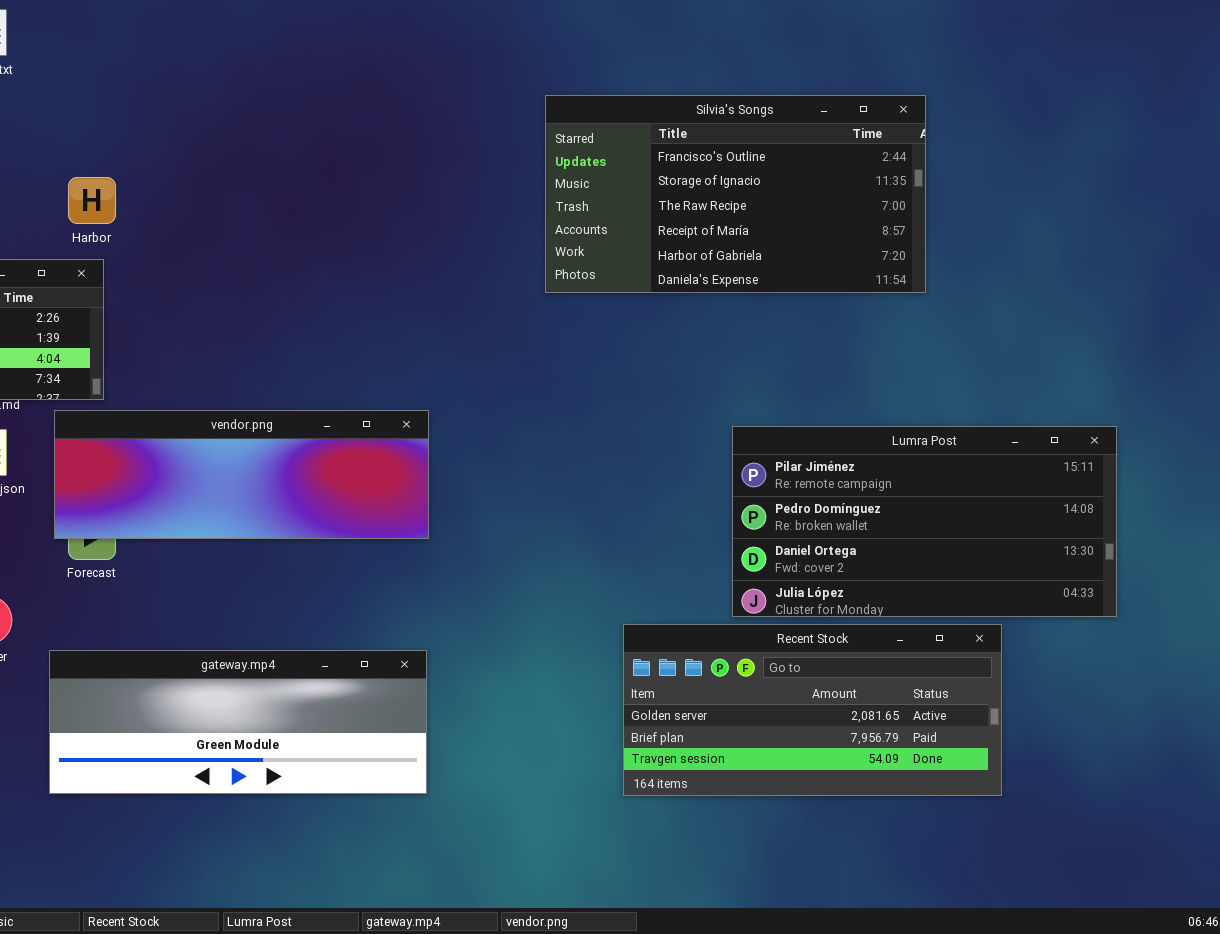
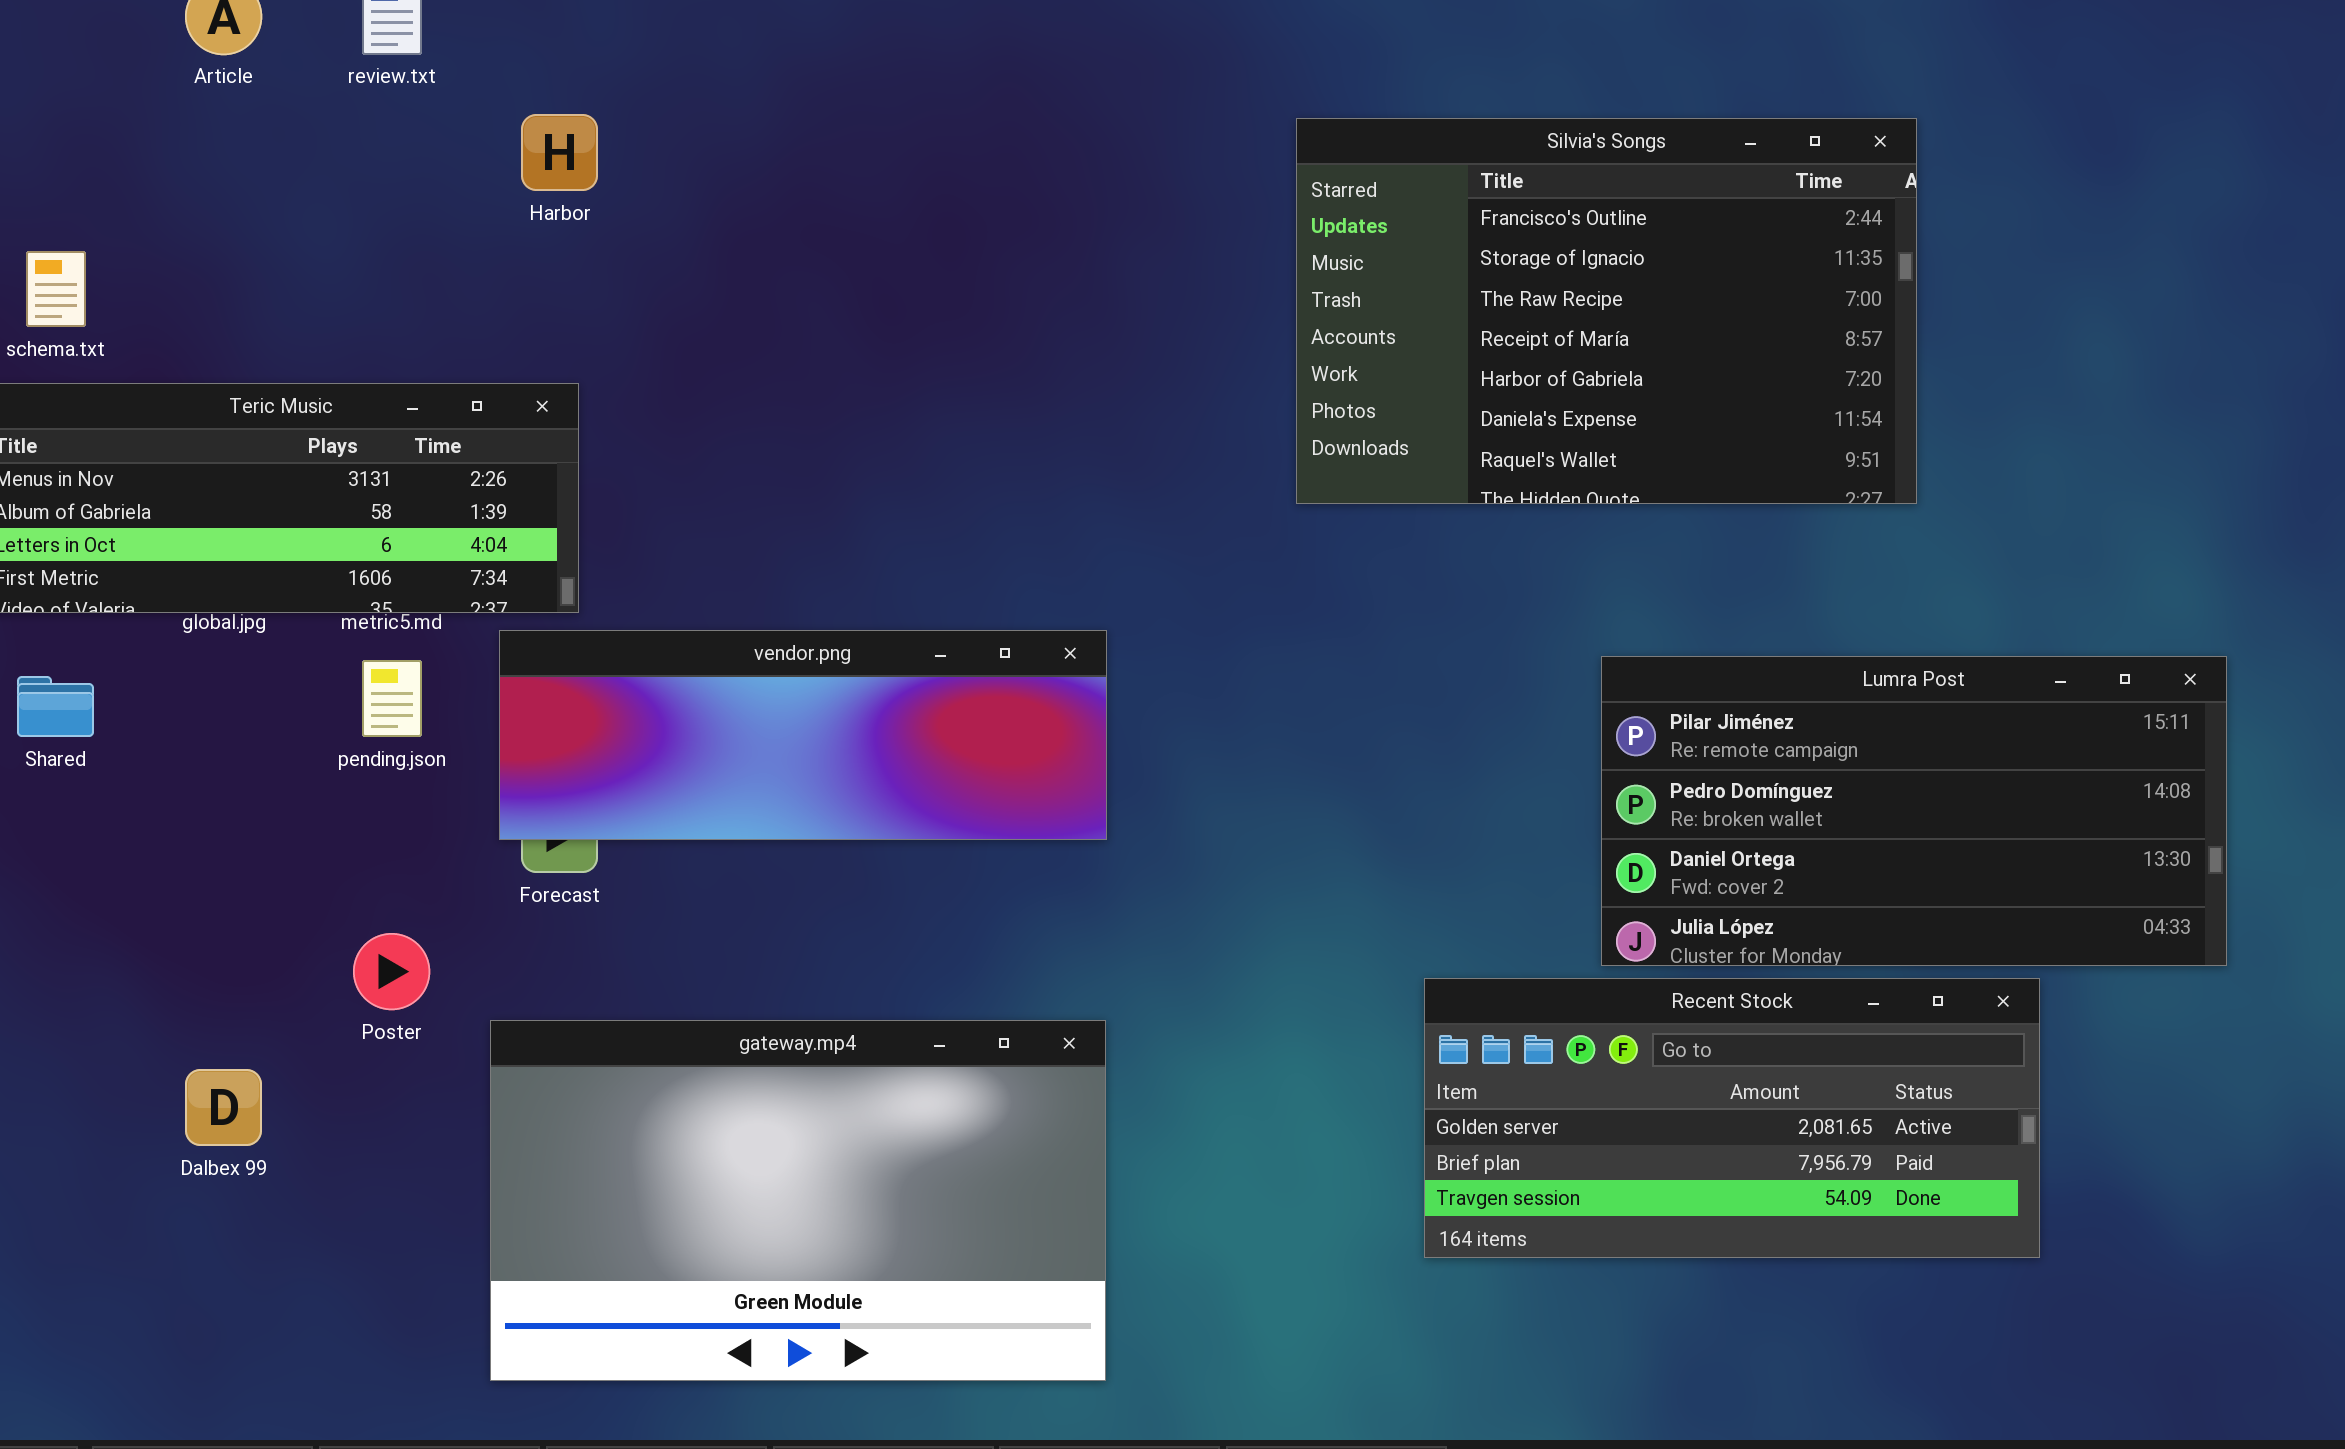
Silvia's Songs: [545,95,926,293] -> [1296,118,1917,504], resized
Harbor: [68,177,116,224] -> [521,114,598,191], moved
gateway.mp4: [49,650,427,794] -> [490,1020,1106,1381], resized

